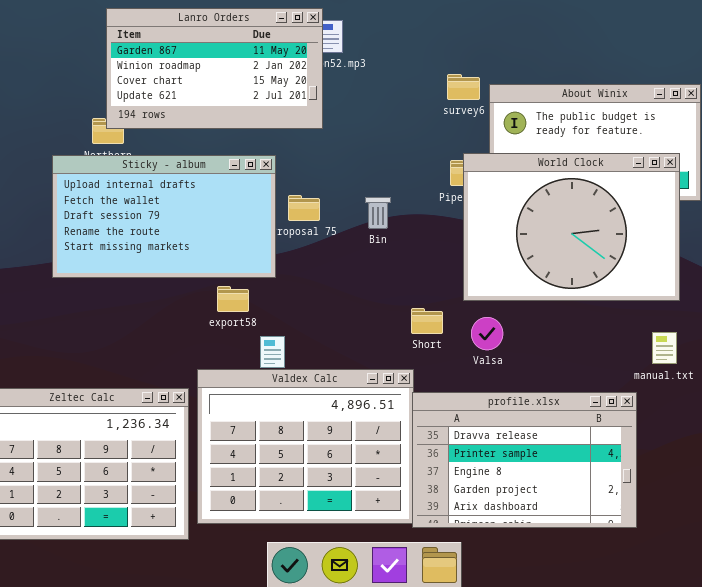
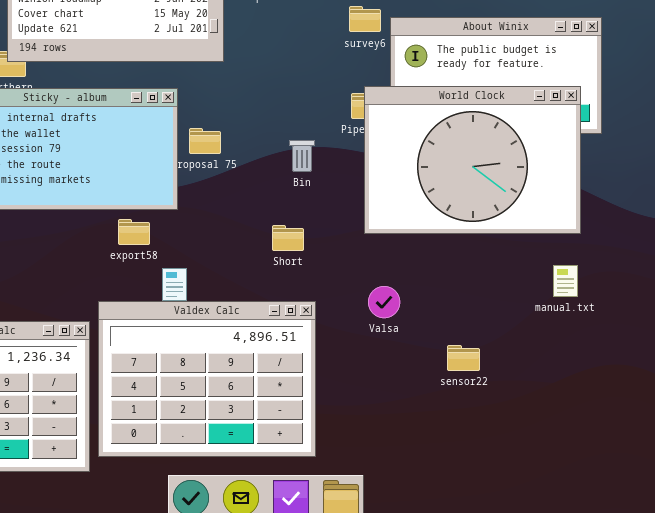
Bin: [365,197,391,229] -> [289,140,315,172], moved
Short: [411,308,443,334] -> [272,225,304,251], moved
Valsa: [471,317,503,350] -> [368,286,400,318], moved
profile.xlsx: [412,392,637,528] -> none, closed

